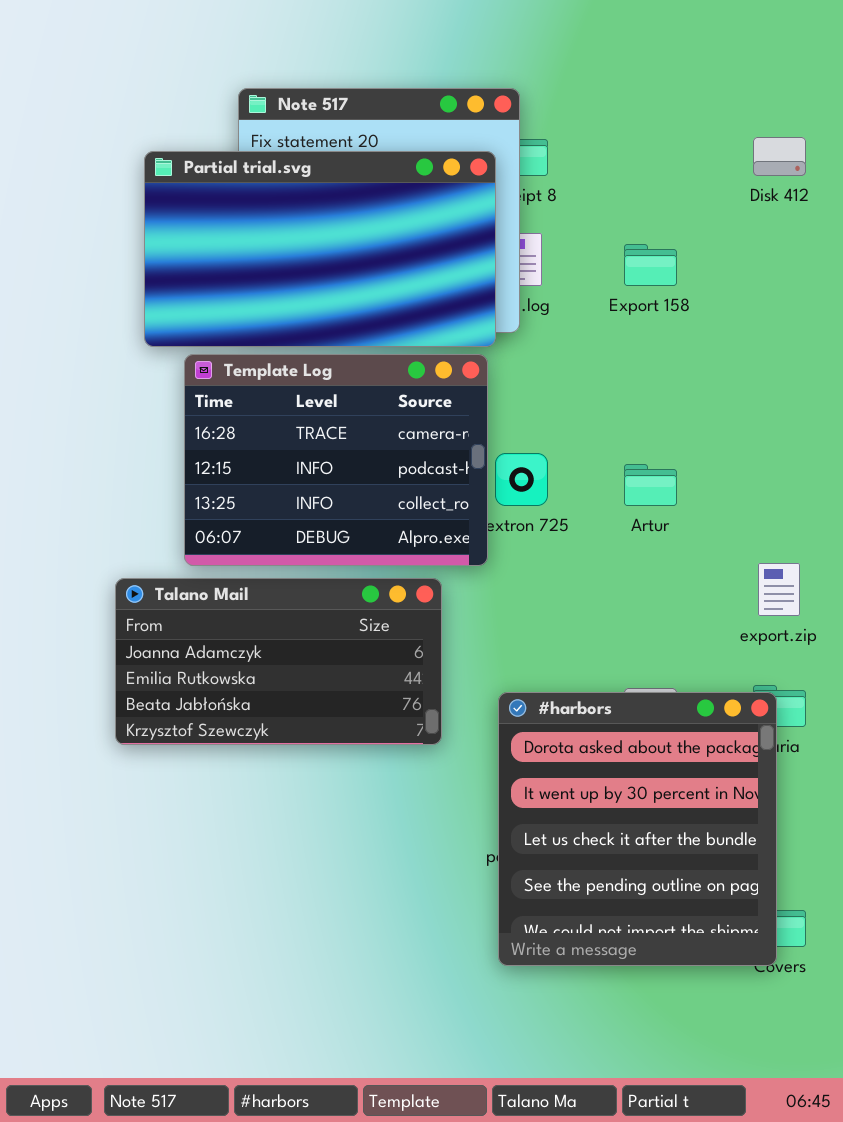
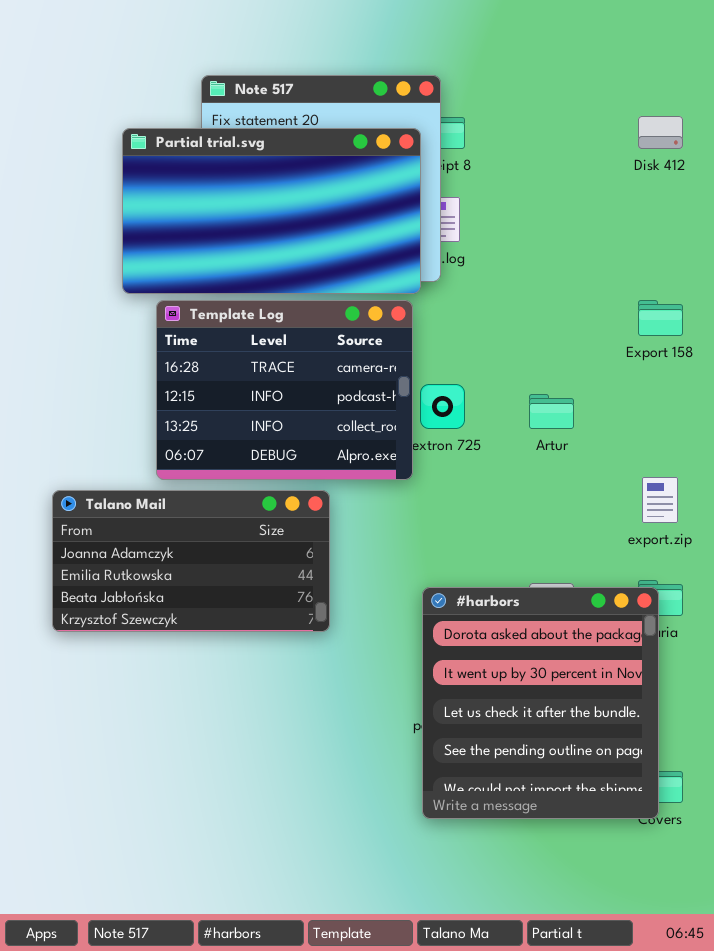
Export 158: [624,244,677,286] -> [638,300,683,336], moved
Talano Mail: [115,578,442,745] -> [52,490,330,632], moved

